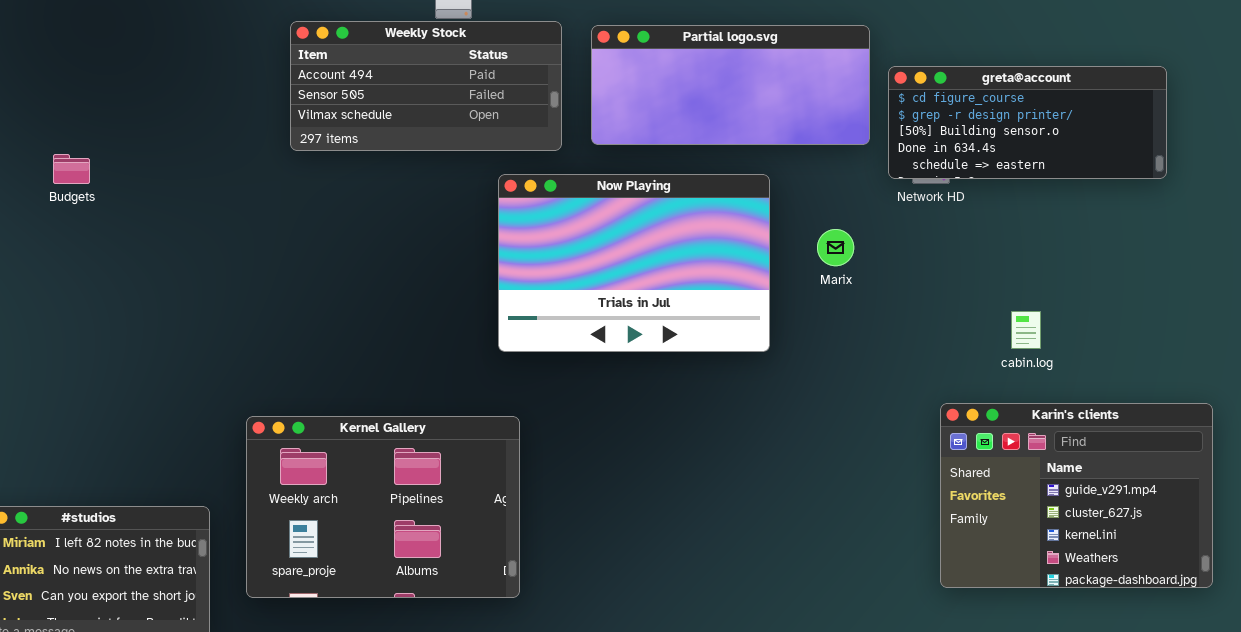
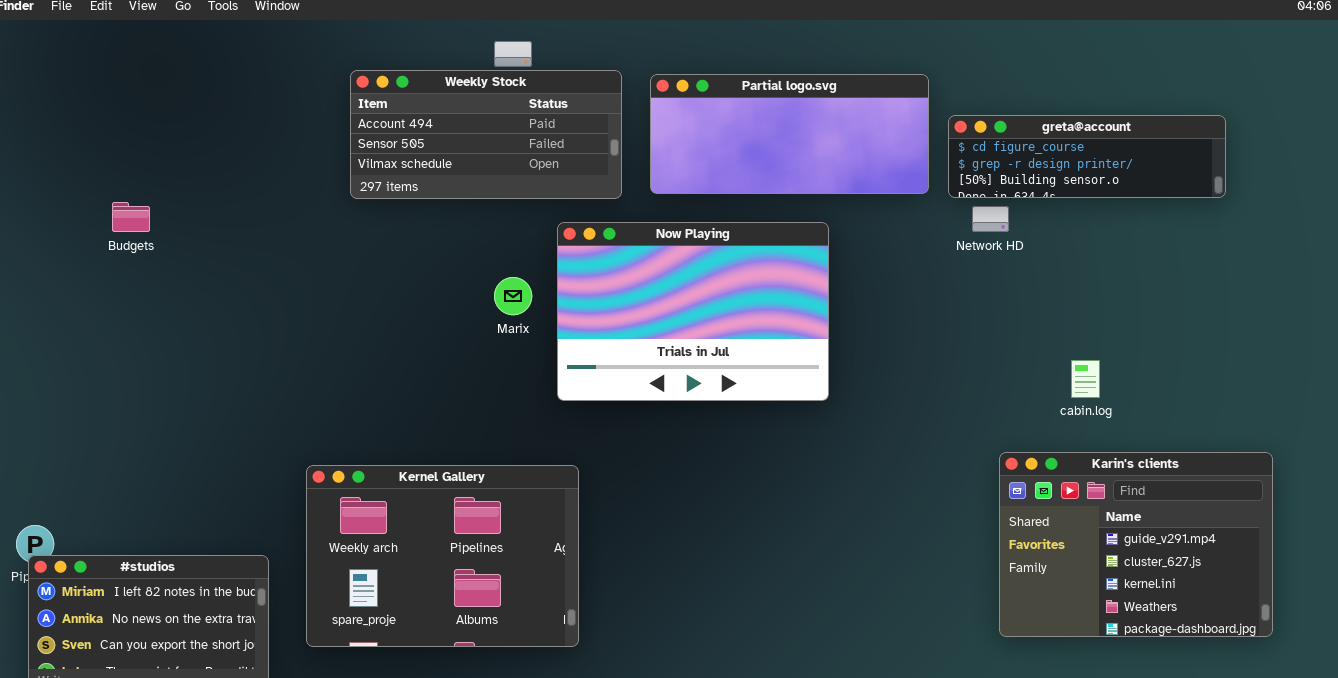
greta@account: [888,66,1167,179] -> [948,115,1226,198], resized
Marix: [817,229,854,266] -> [494,277,532,315], moved

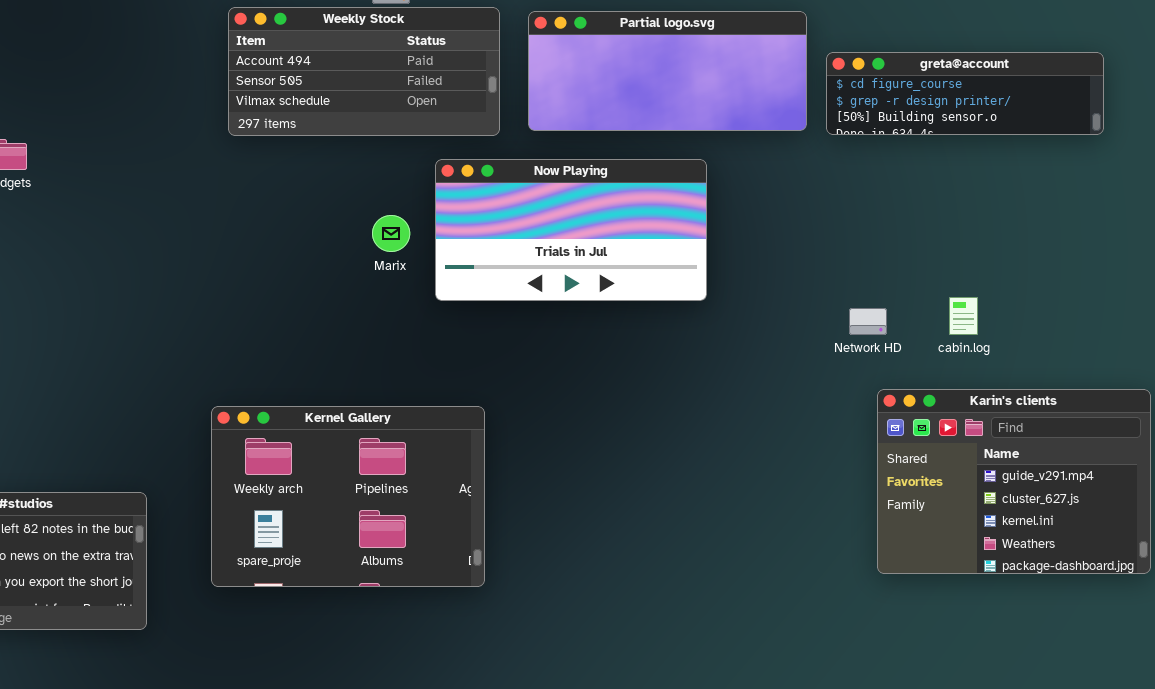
Network HD: [972,206,1009,232] -> [849,308,887,335], moved
Now Playing: [557,222,829,401] -> [435,159,707,301], resized
Kernel Gallery: [306,465,579,647] -> [211,406,485,587], moved

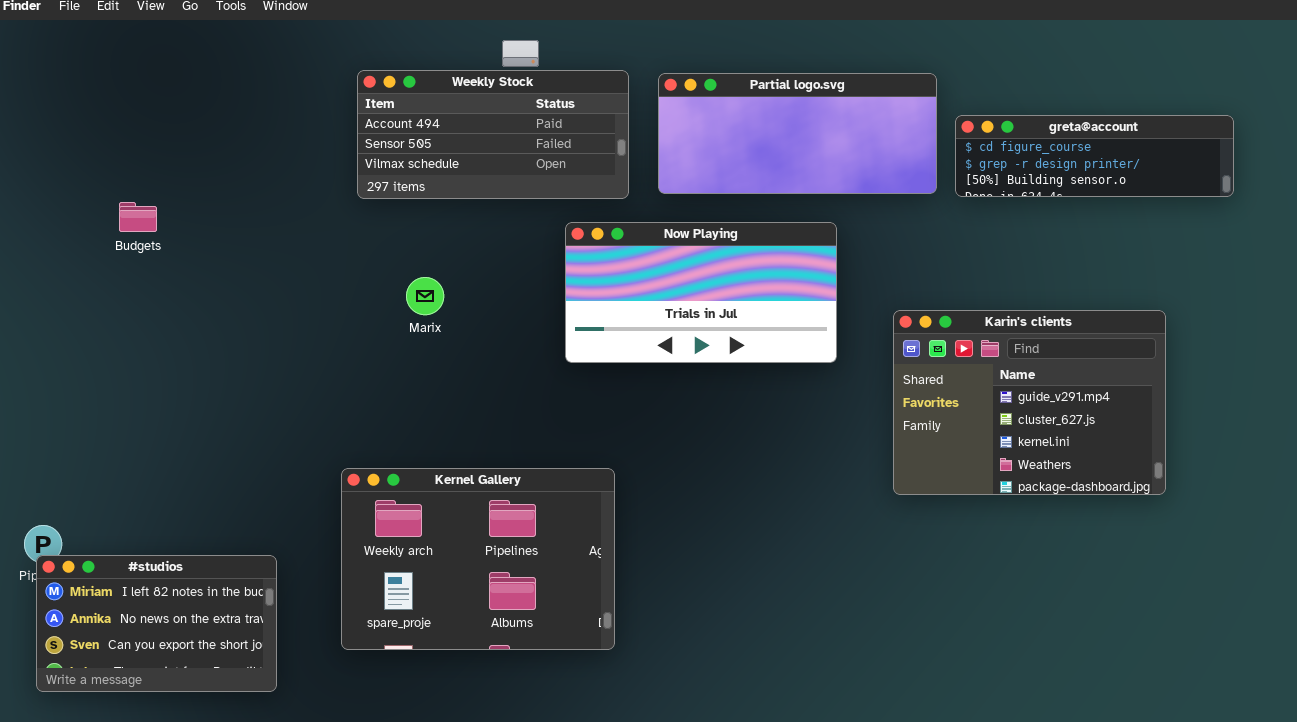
Marix: [372,215,410,252] -> [406,277,444,315], moved
Karin's clients: [877,389,1151,574] -> [893,310,1166,495], moved

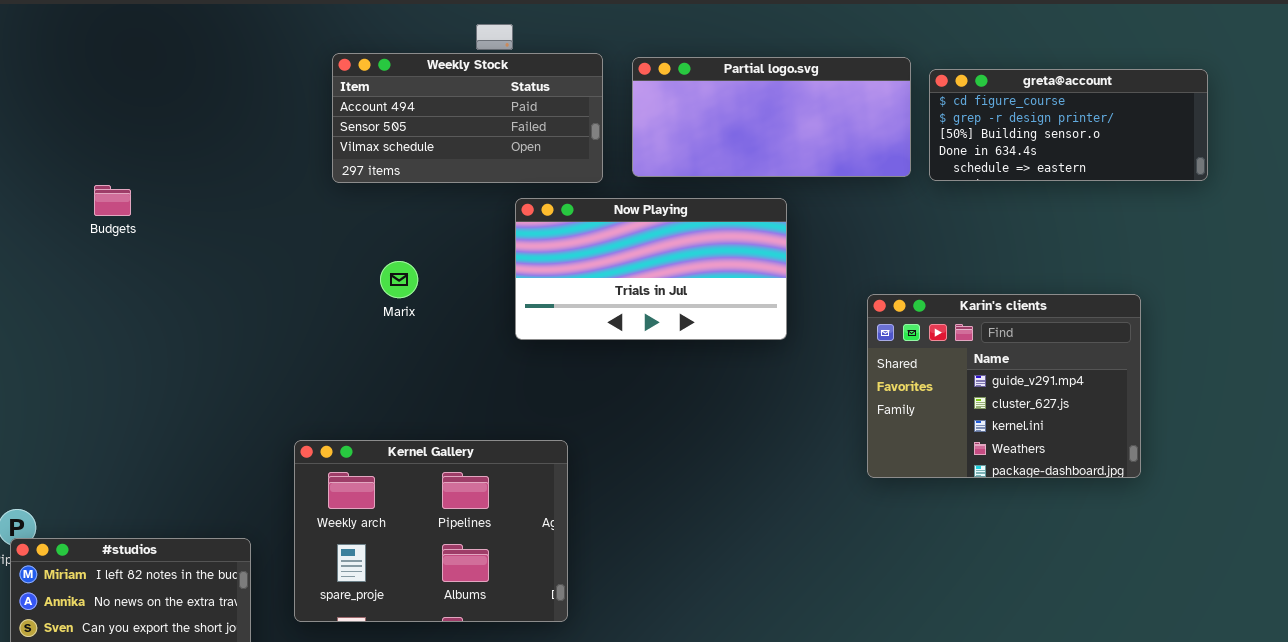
greta@account: [955,115,1234,197] -> [929,69,1208,181], resized
Now Playing: [565,222,837,363] -> [515,198,787,340], moved
Kernel Gallery: [341,468,615,650] -> [294,440,568,622], moved

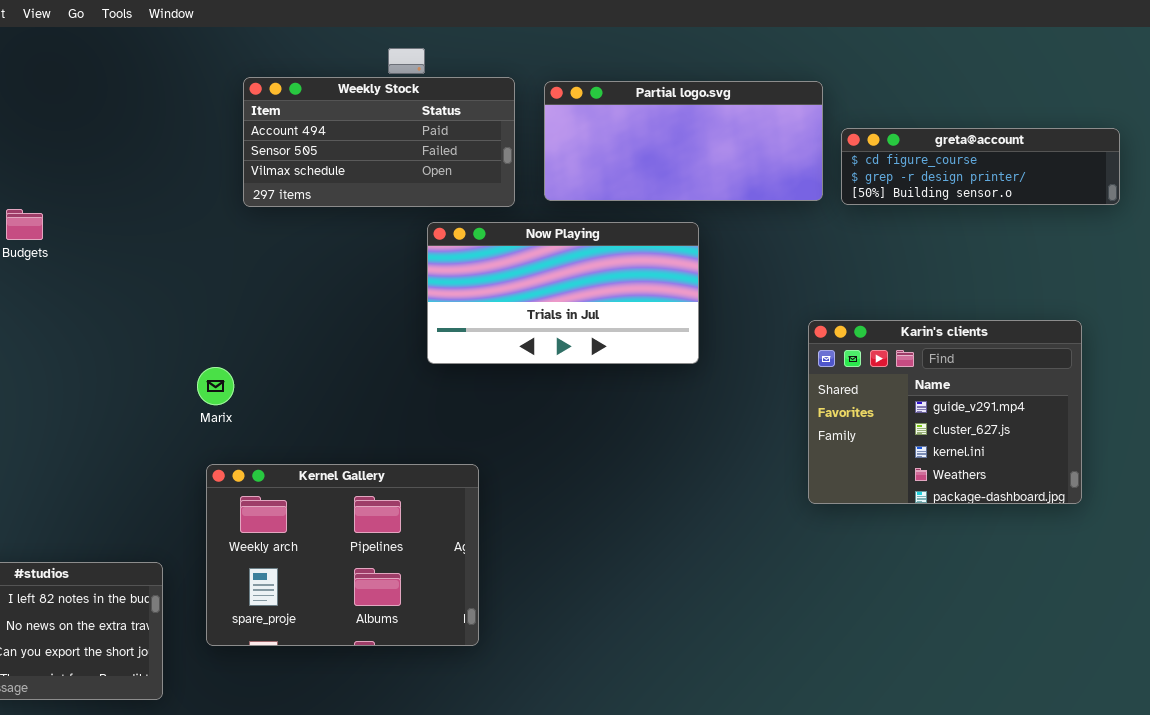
greta@account: [929,69,1208,181] -> [841,128,1120,205], resized
Marix: [380,261,418,298] -> [197,367,234,405], moved
Karin's clients: [867,294,1141,478] -> [808,320,1082,504], moved

